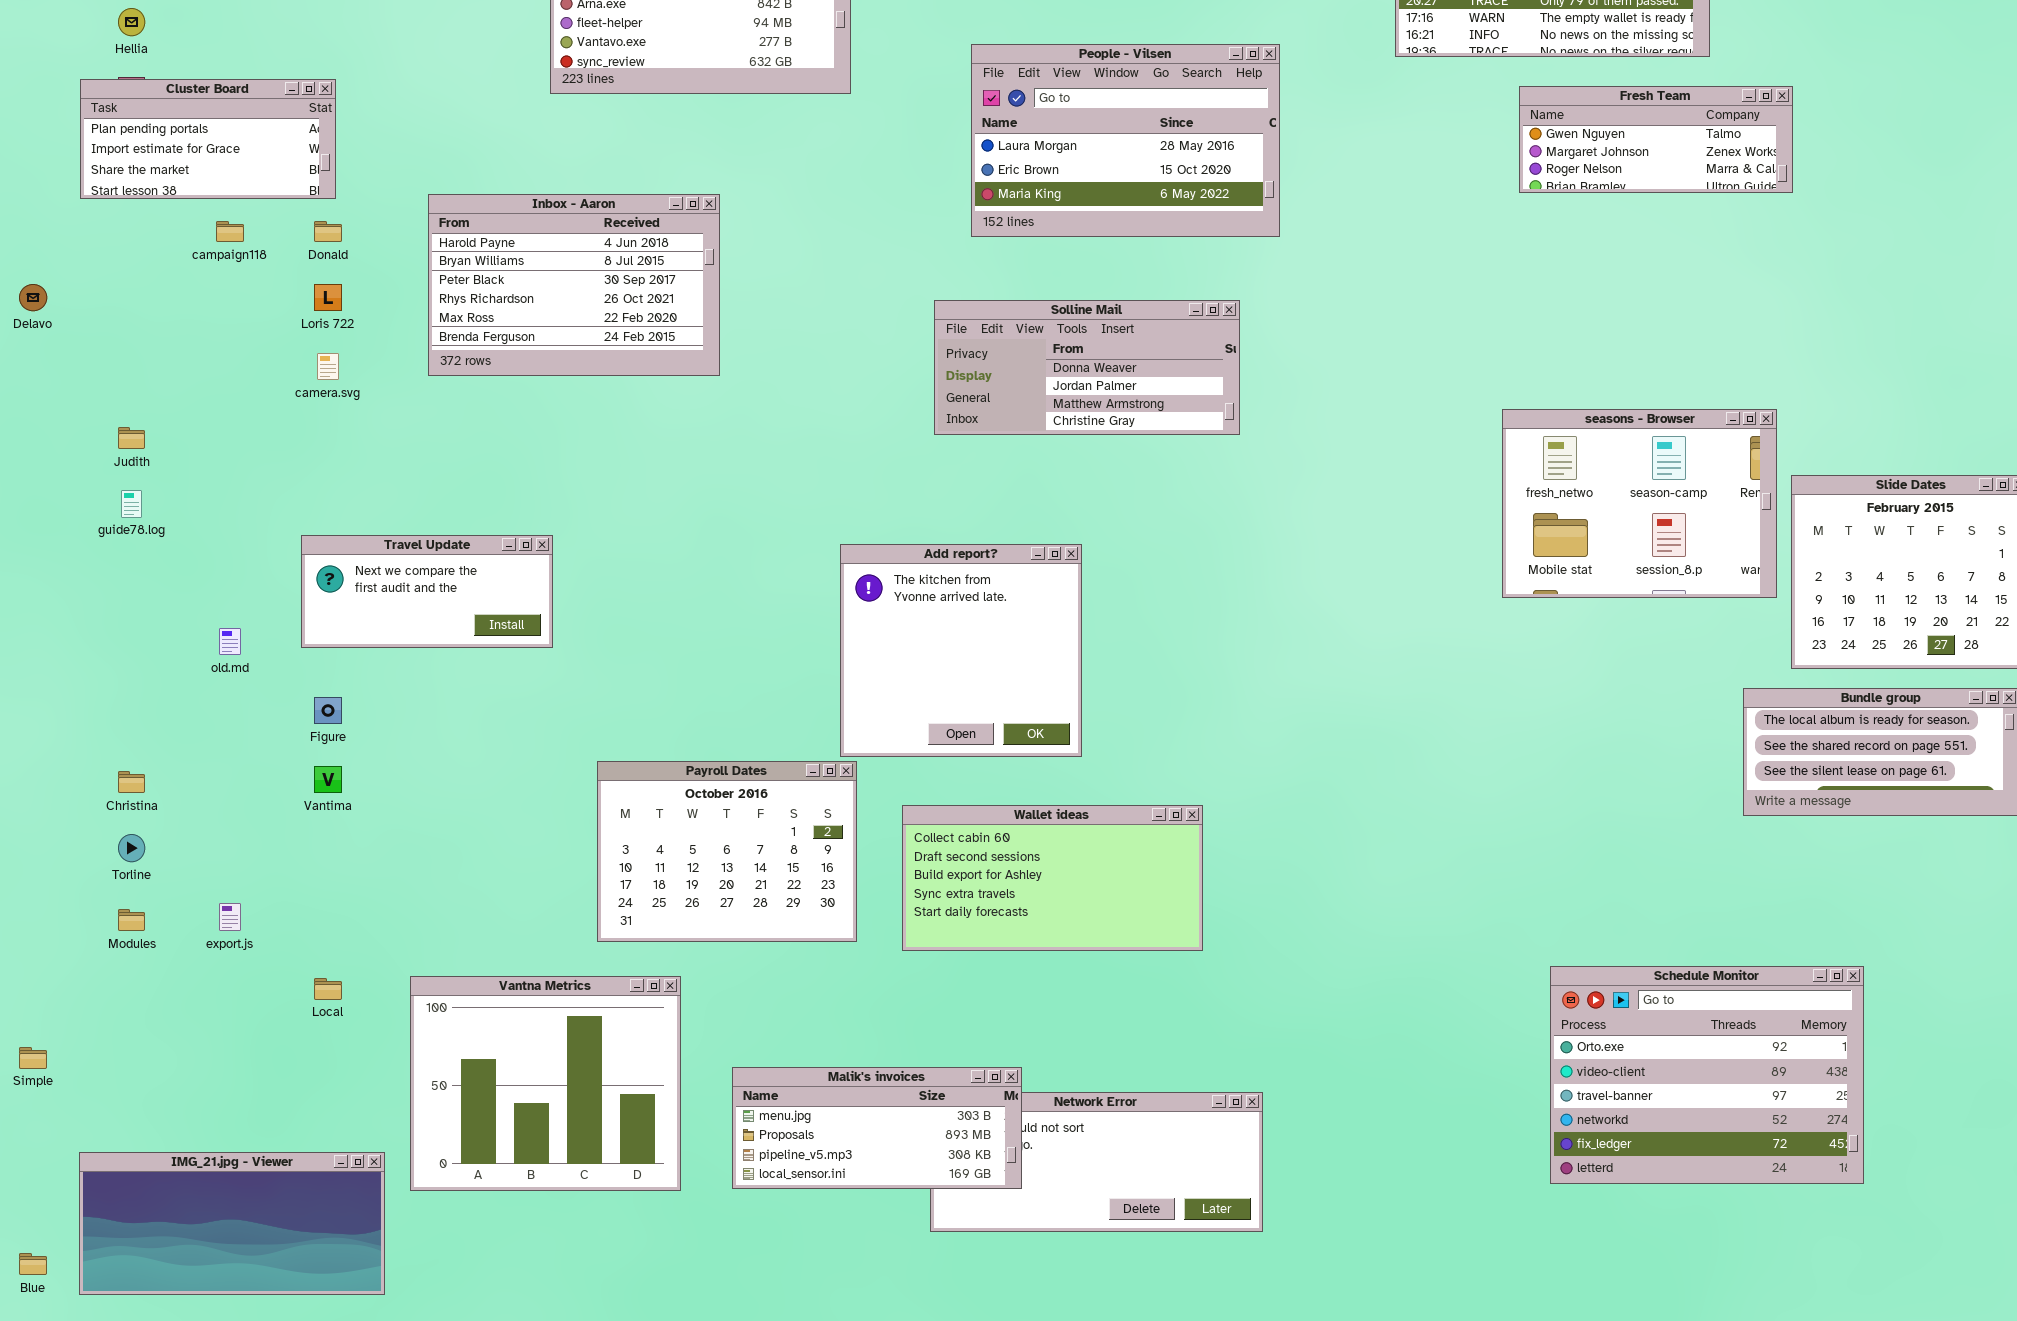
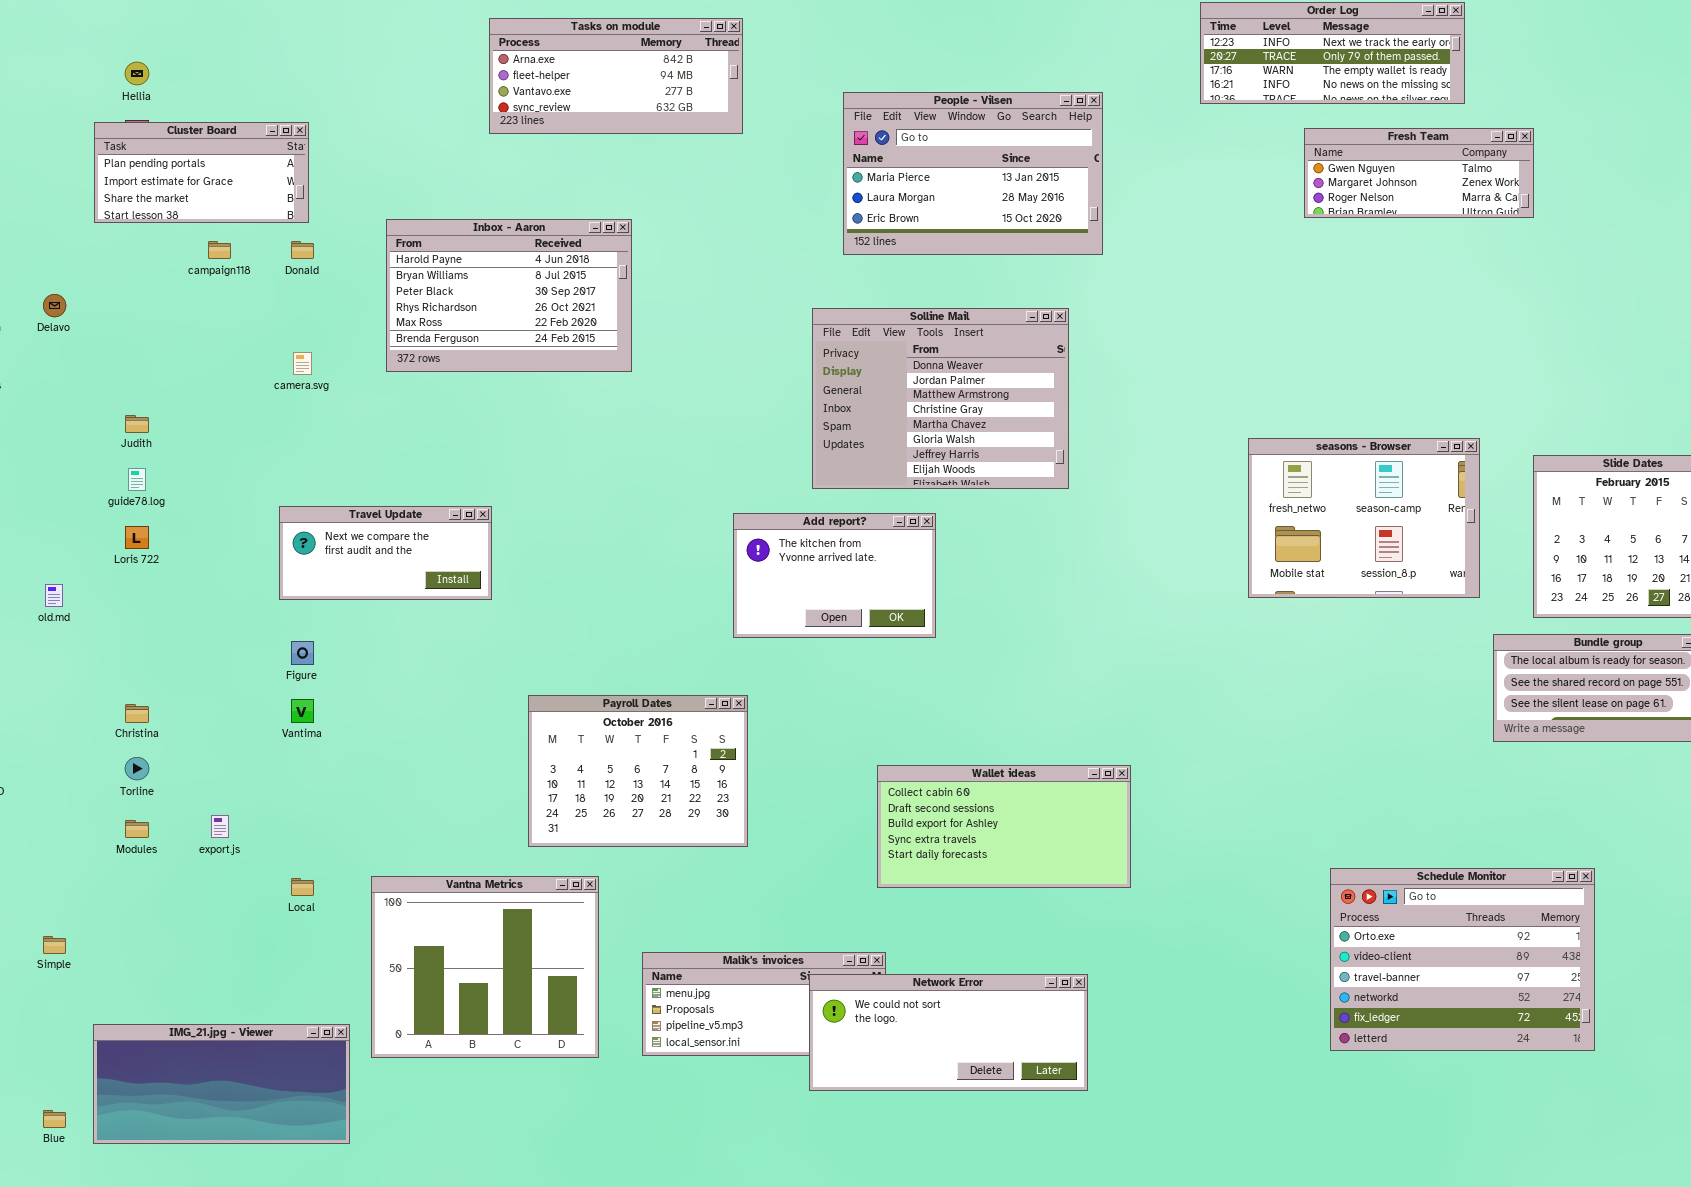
People - Vilsen: [971,44,1280,237] -> [843,92,1103,255], scrolled up 1 row
Loris 722: [314,284,342,311] -> [125,526,149,549], moved
Solline Mail: [934,300,1240,435] -> [812,308,1069,489], resized
seasons - Browser: [1502,409,1777,598] -> [1248,438,1480,598], moved
Add report?: [840,544,1082,757] -> [733,513,936,638], resized
old.md: [219,628,241,655] -> [45,584,63,607], moved
Wallet ideas: [902,805,1203,951] -> [877,765,1131,888], moved
Network Error: [930,1092,1263,1232] -> [809,974,1088,1091], raised

